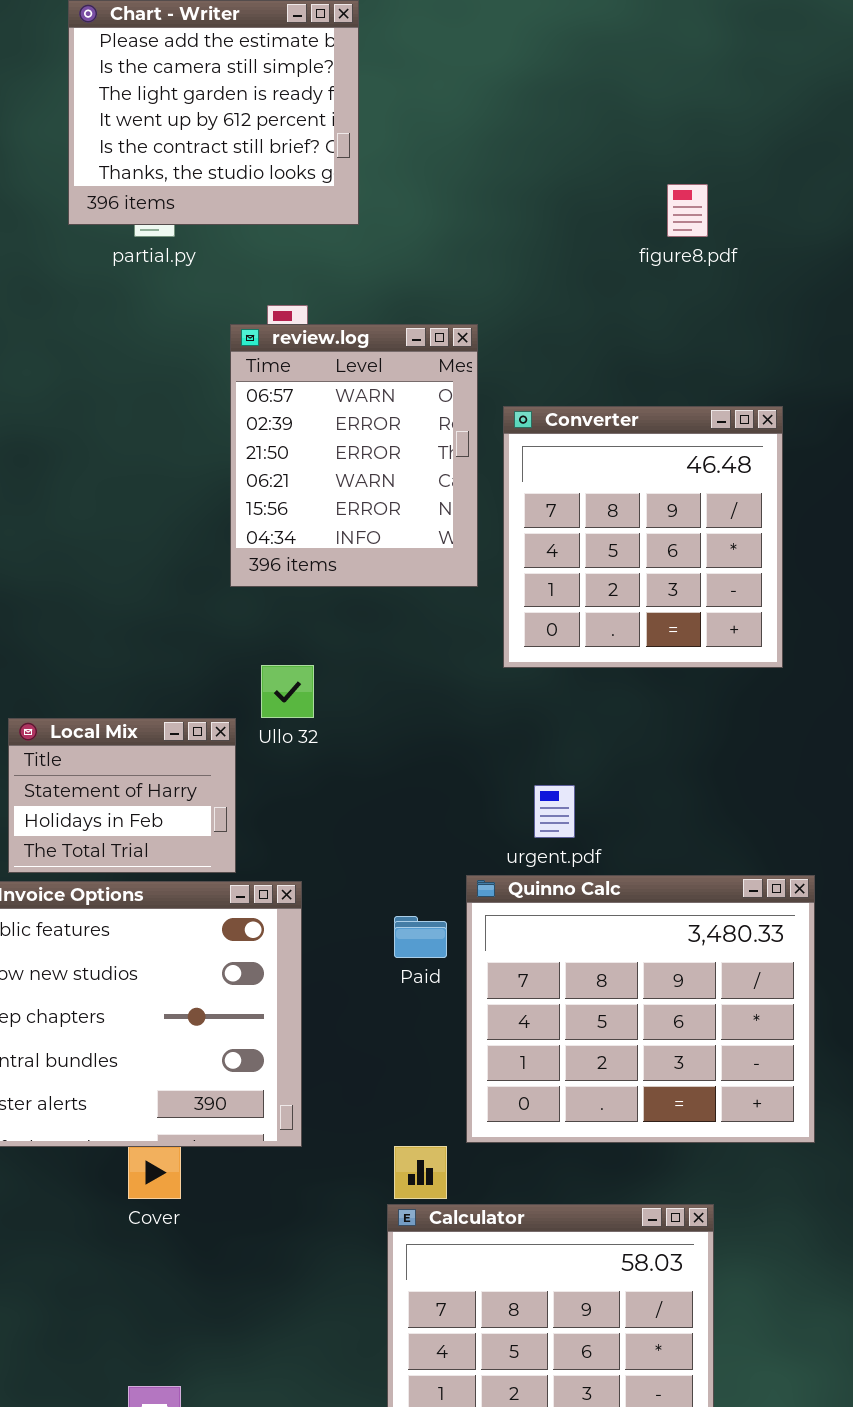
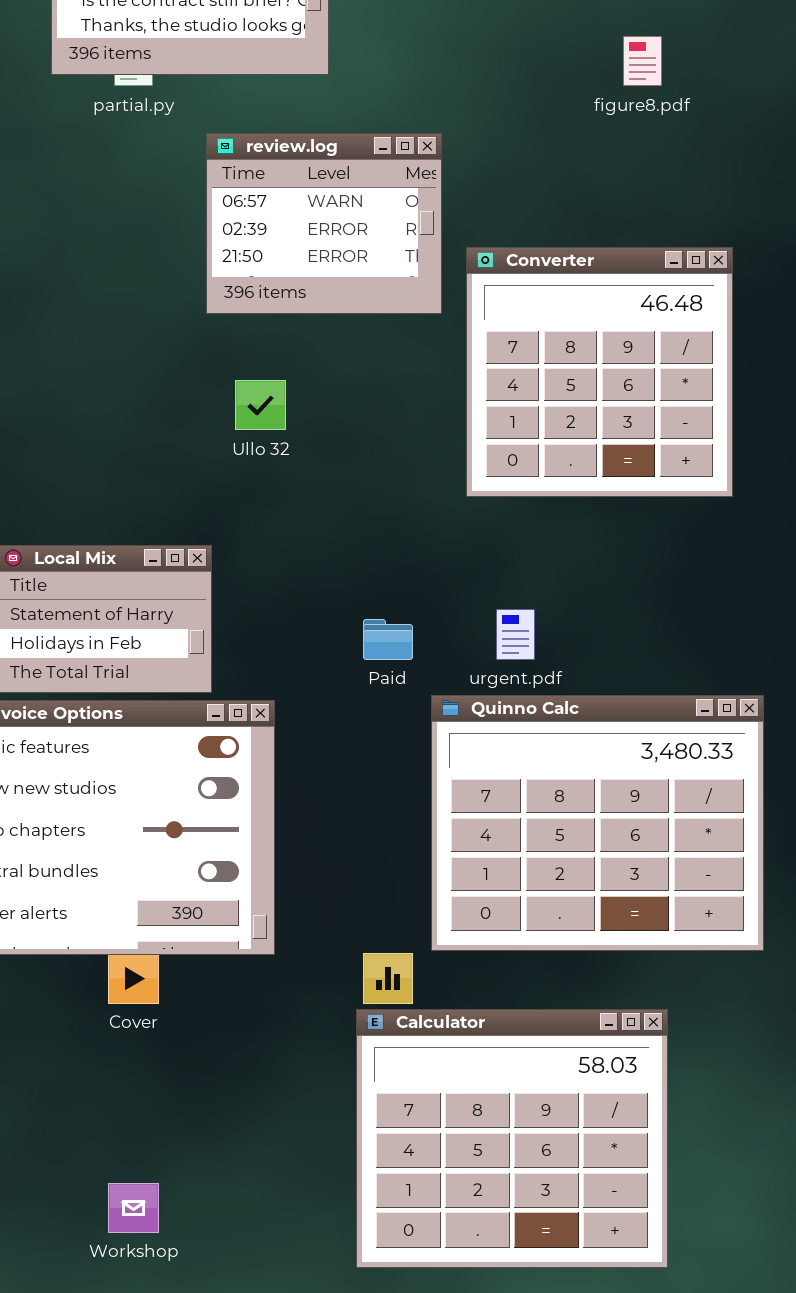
review.log: [230,324,478,587] -> [206,133,442,314], moved, resized
Ullo 32: [261,665,314,718] -> [235,380,286,430], moved
Paid: [394,916,447,958] -> [363,619,413,660], moved

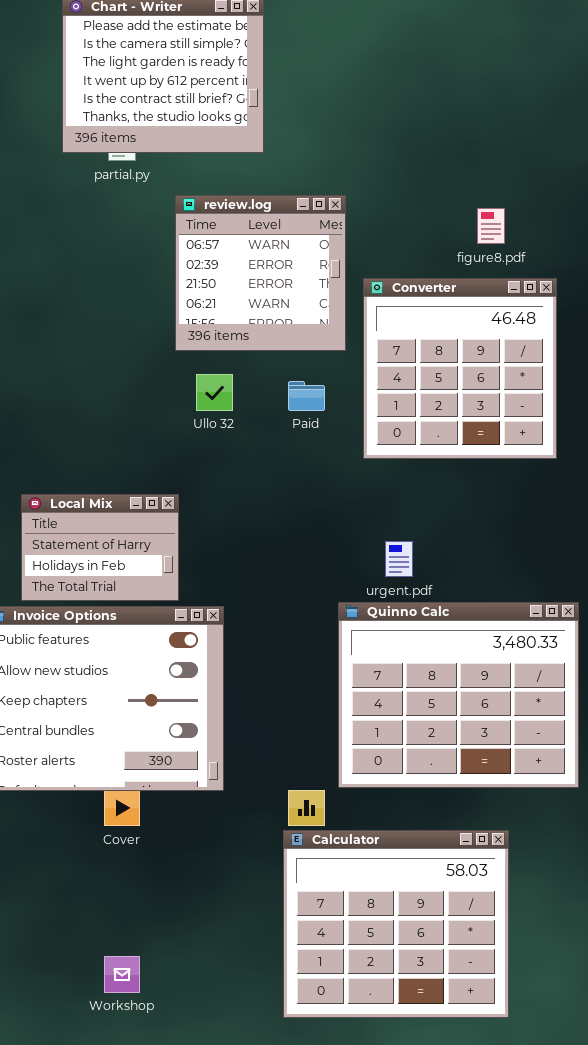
figure8.pdf: [623,36,662,86] -> [477,208,505,244], moved
review.log: [206,133,442,314] -> [175,195,346,351], resized
Paid: [363,619,413,660] -> [288,381,325,411], moved

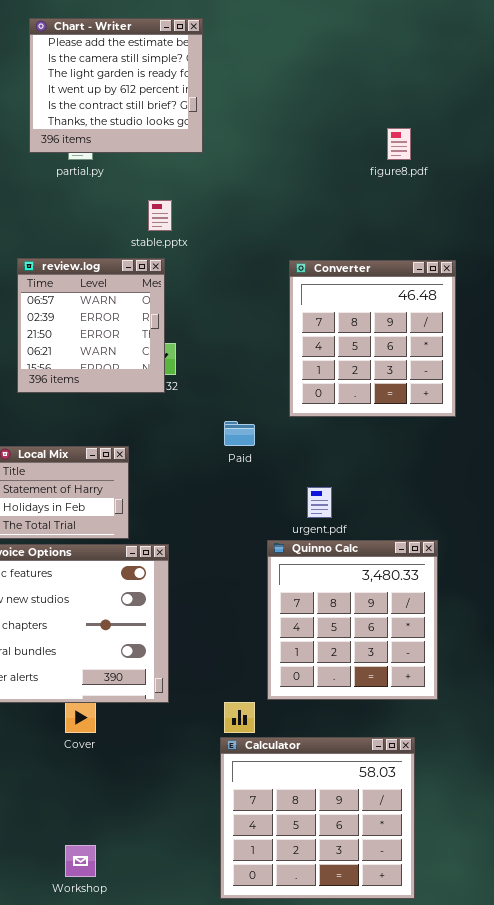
review.log: [175,195,346,351] -> [17,258,165,393], moved
figure8.pdf: [477,208,505,244] -> [387,128,411,160], moved
Paid: [288,381,325,411] -> [224,421,255,446], moved
Quinno Calc: [338,602,579,788] -> [267,540,438,700], resized

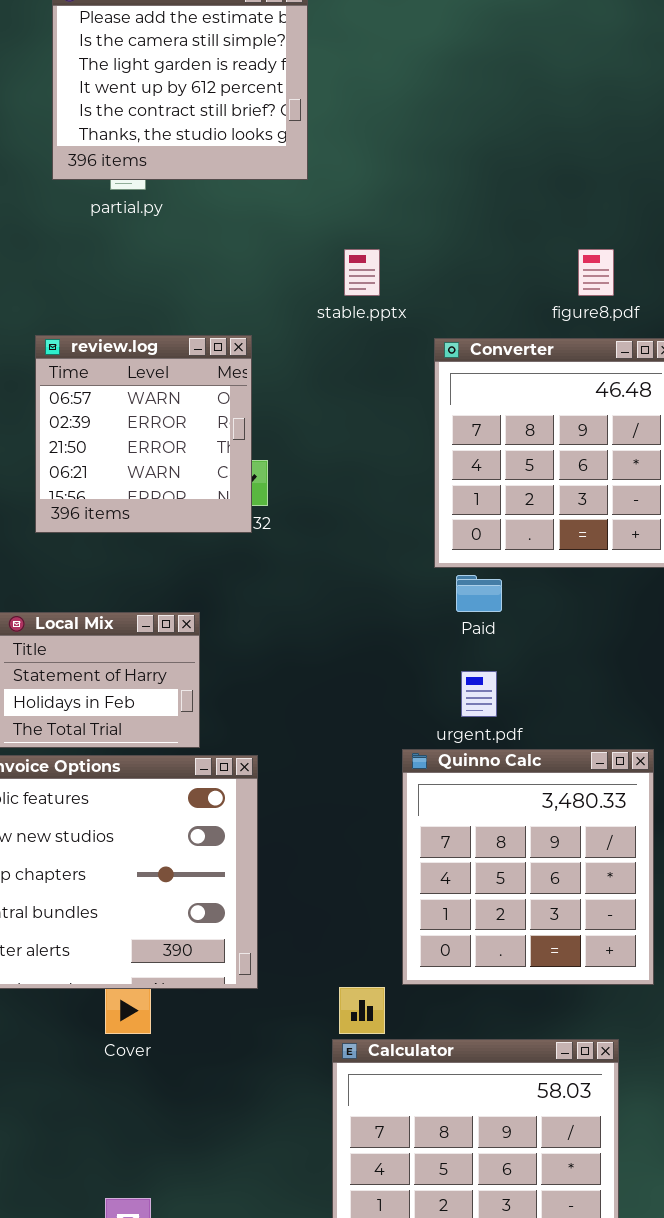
figure8.pdf: [387,128,411,160] -> [578,249,614,296], moved
stable.pptx: [148,200,172,231] -> [344,249,380,296], moved
Paid: [224,421,255,446] -> [456,575,502,612], moved

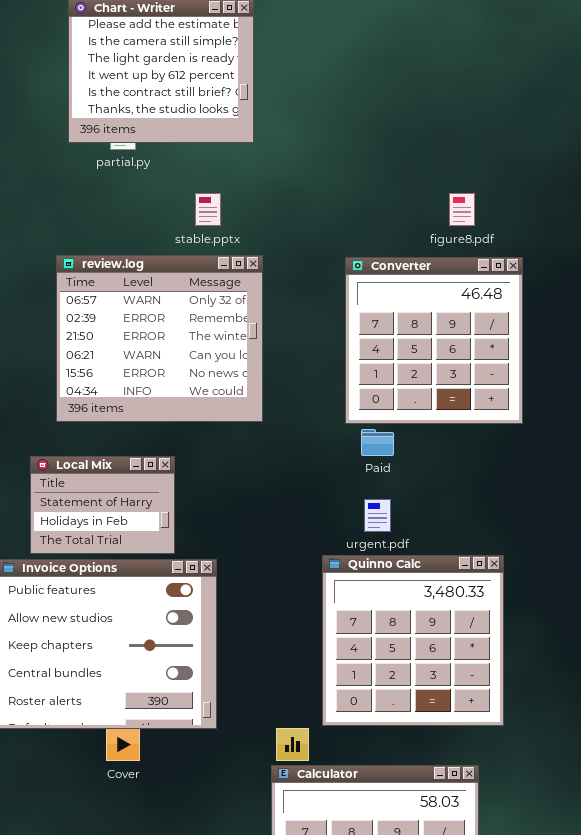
stable.pptx: [344,249,380,296] -> [195,193,221,226], moved
review.log: [35,335,252,533] -> [56,255,263,422], resized

